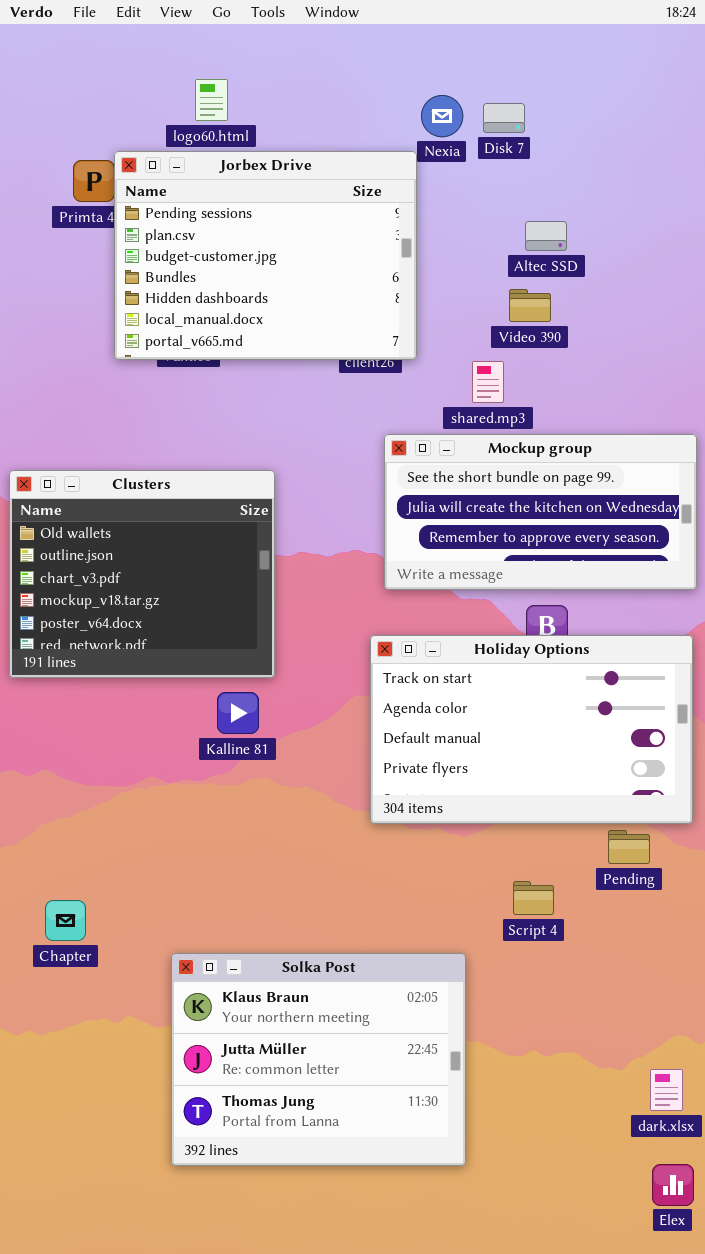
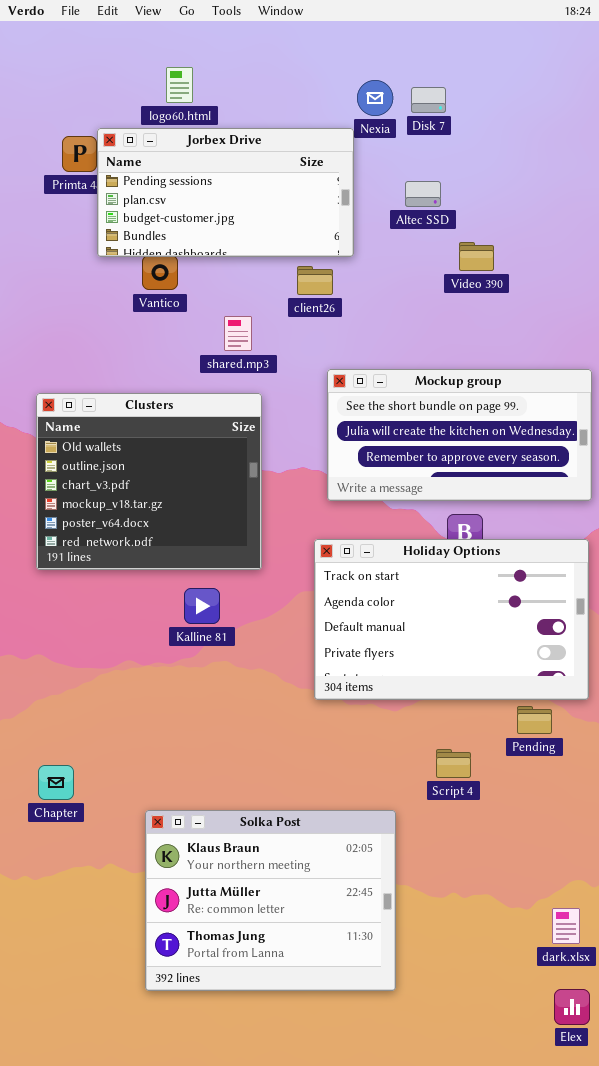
Jorbex Drive: [114,151,417,360] -> [97,128,354,257], resized
Altec SSD: [525,221,567,251] -> [405,181,441,207], moved
Video 390: [509,289,551,322] -> [459,242,494,271], moved
shared.mp3: [472,361,504,403] -> [224,316,252,351], moved
Clusters: [9,470,275,678] -> [36,393,262,570], moved

